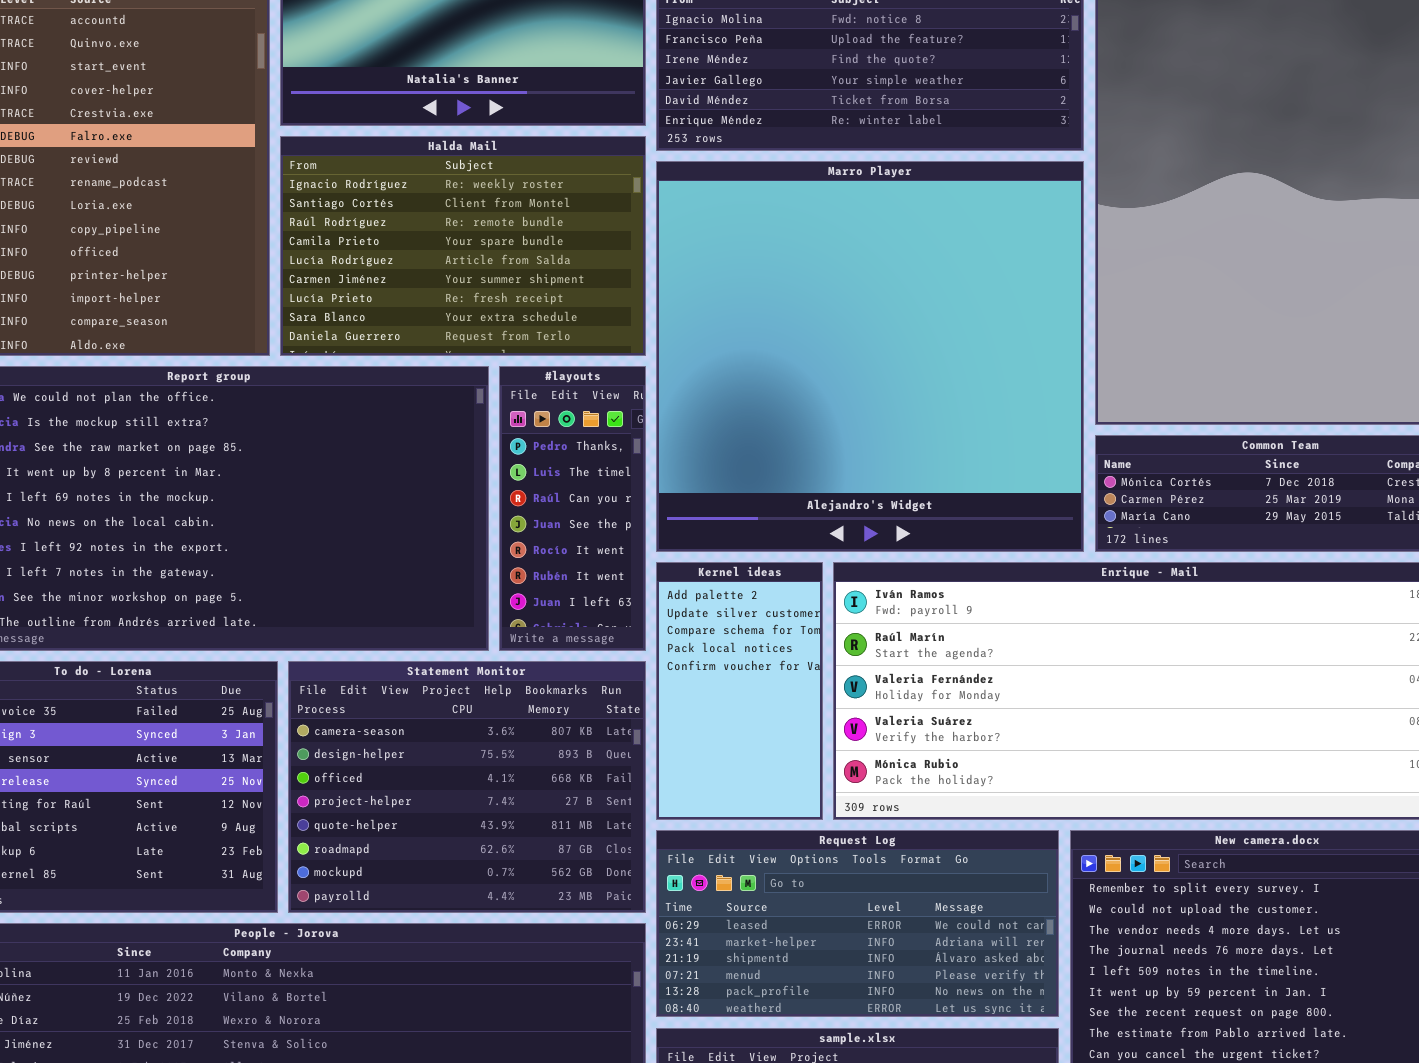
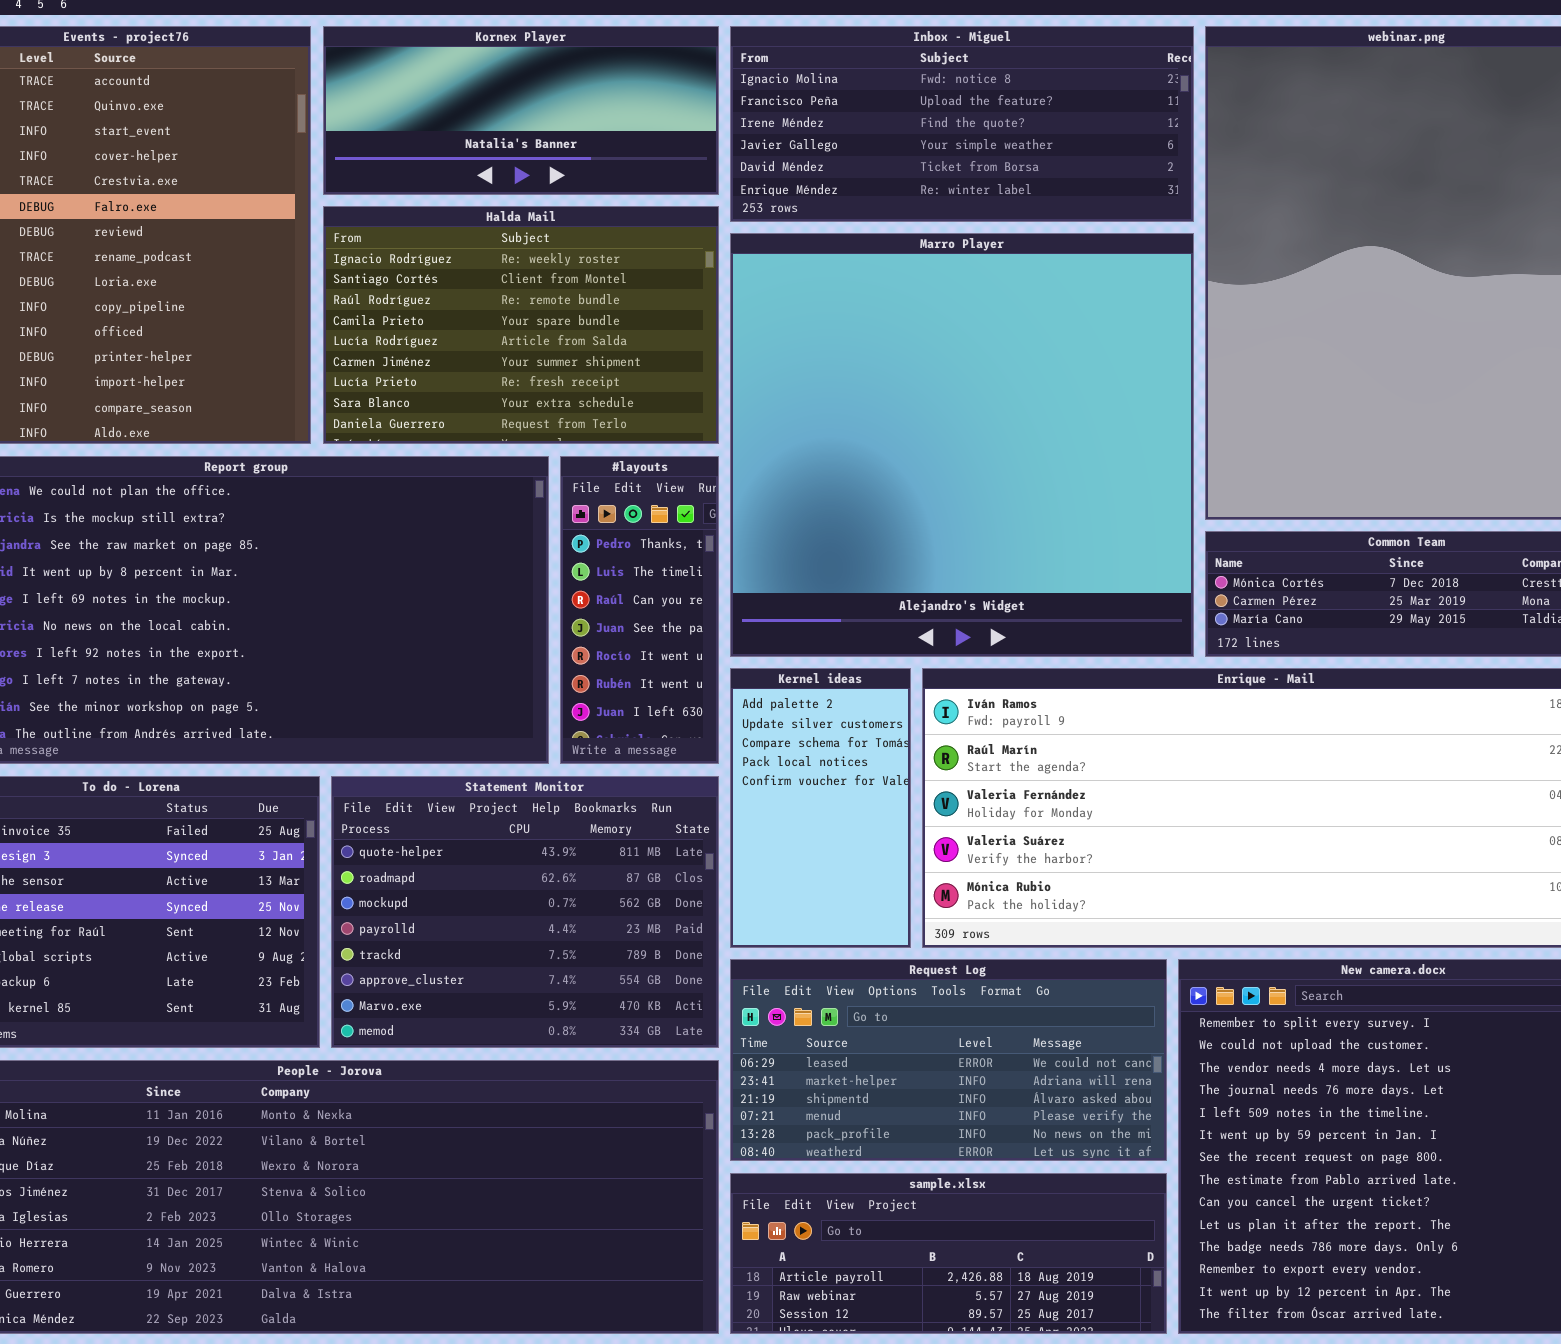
Statement Monitor: [288,661,646,913] -> [331,776,719,1048], scrolled down 4 rows

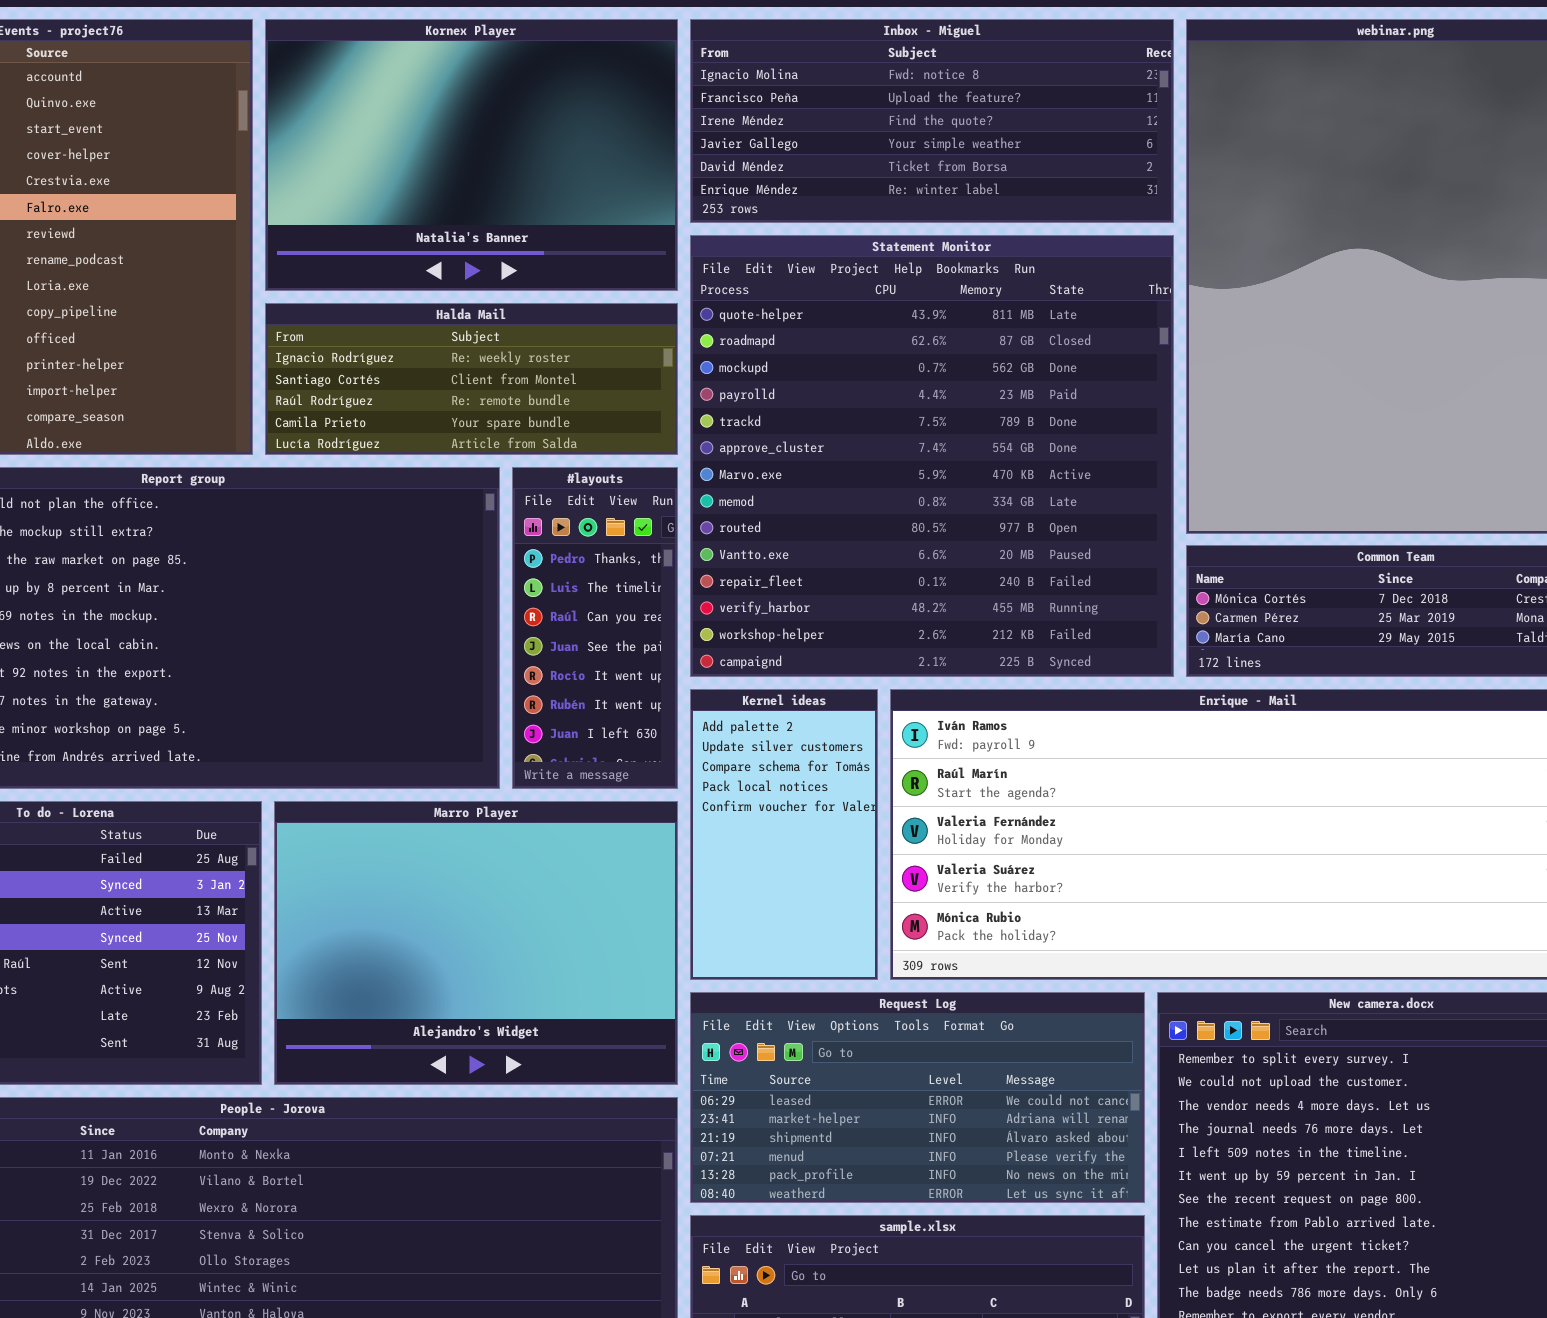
Kornex Player: [323,26,719,195] -> [265,19,678,291], resized
Halda Mail: [323,206,719,444] -> [265,303,678,455], resized
Marro Player: [730,233,1194,657] -> [274,801,678,1085], moved, resized
Statement Monitor: [331,776,719,1048] -> [690,235,1174,677], moved, resized

